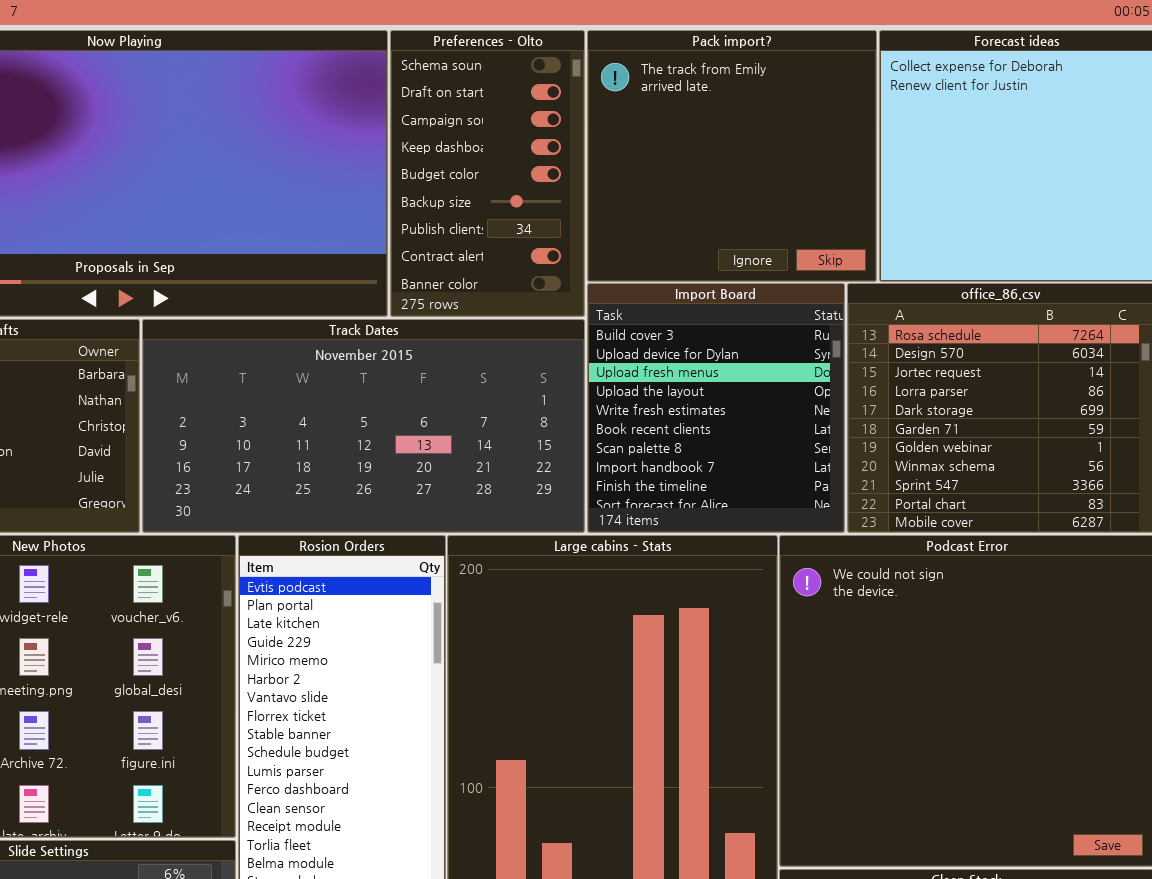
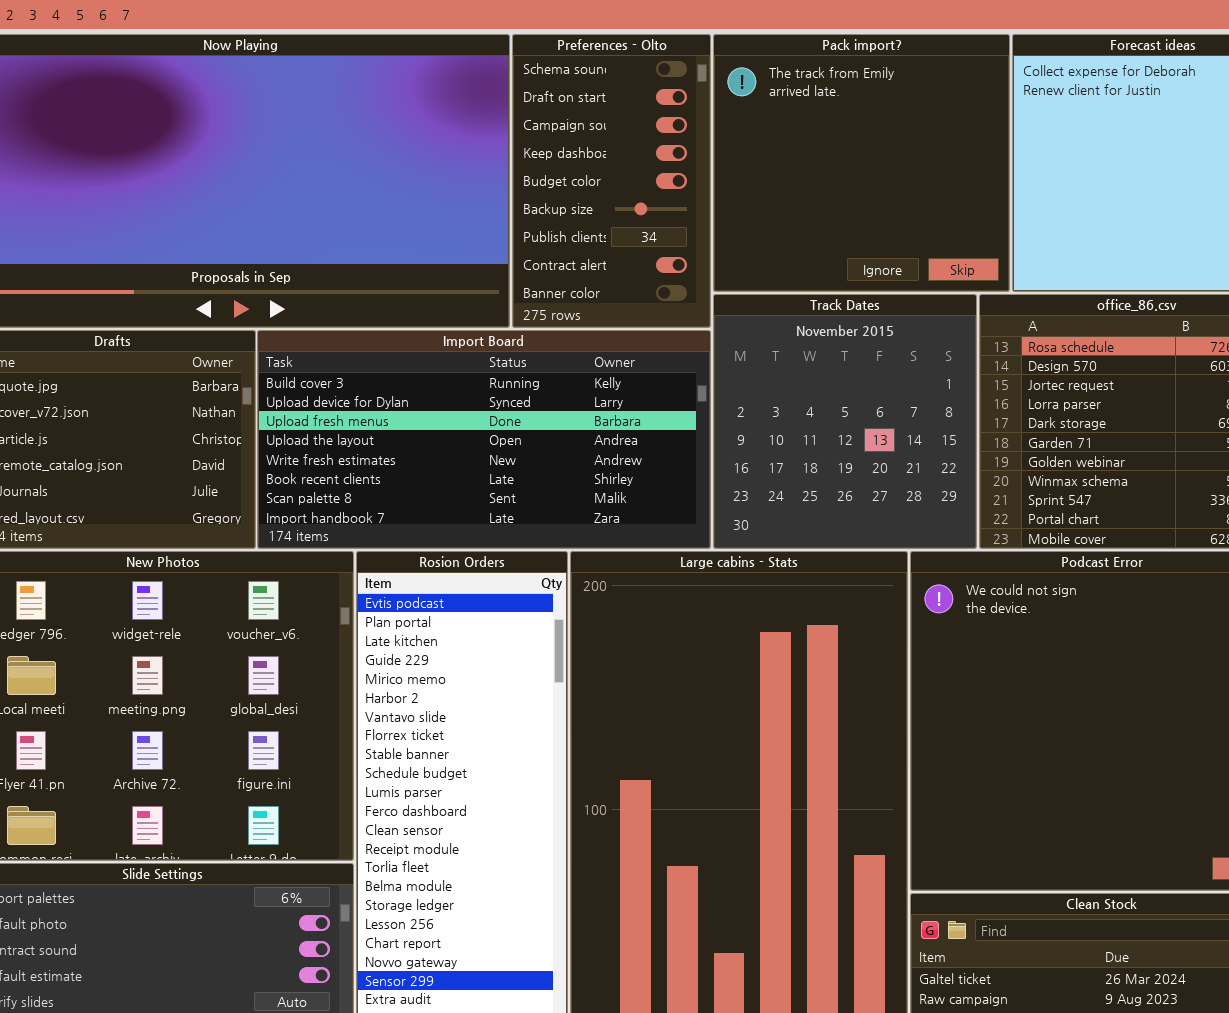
Import Board: [587,283,845,533] -> [257,330,711,549], moved, resized
Track Dates: [142,319,585,533] -> [713,294,977,549], moved, resized

